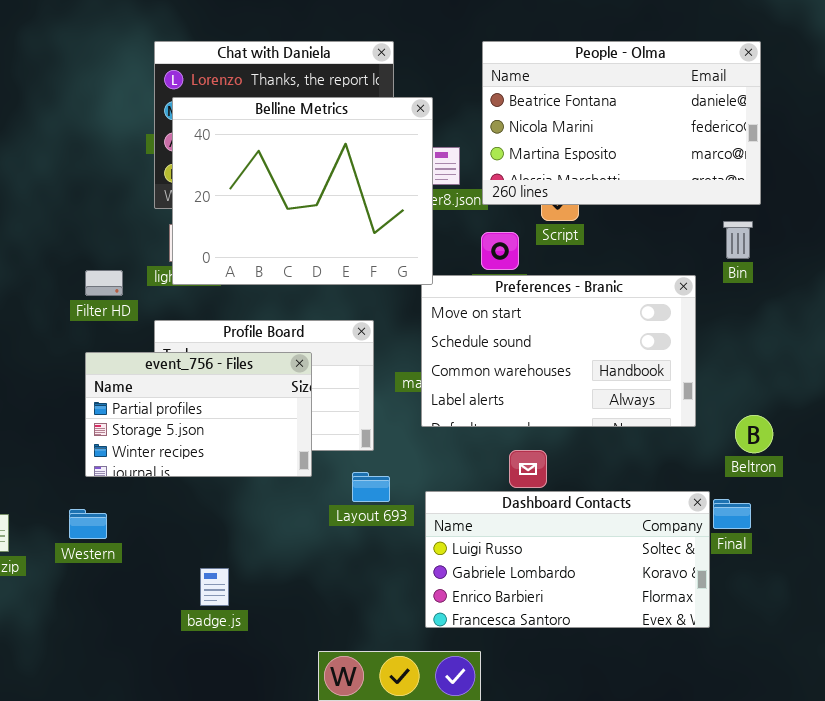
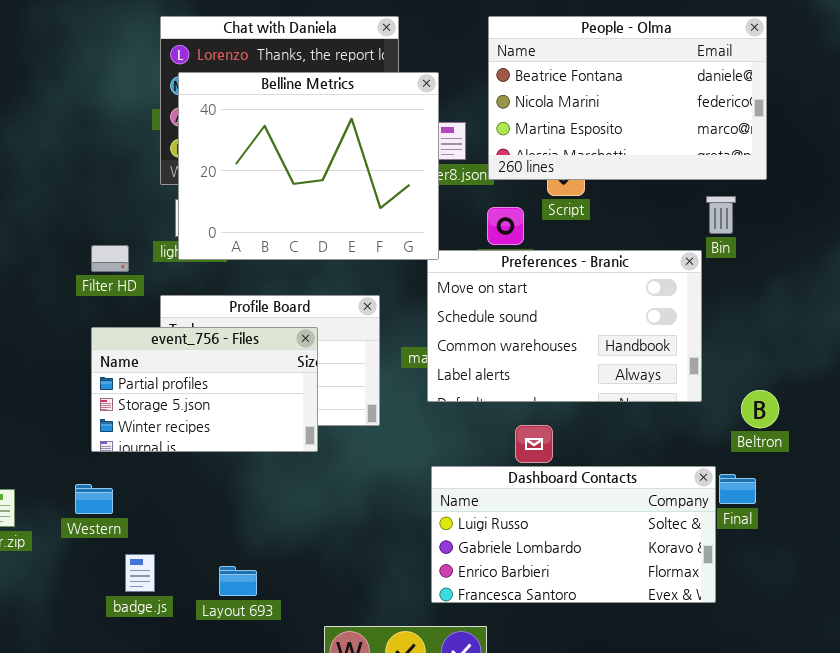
Bin: [723,221,753,259] -> [706,196,736,234], moved
Layout 693: [352,472,390,502] -> [219,566,257,596], moved
badge.js: [200,568,229,606] -> [125,554,155,592], moved

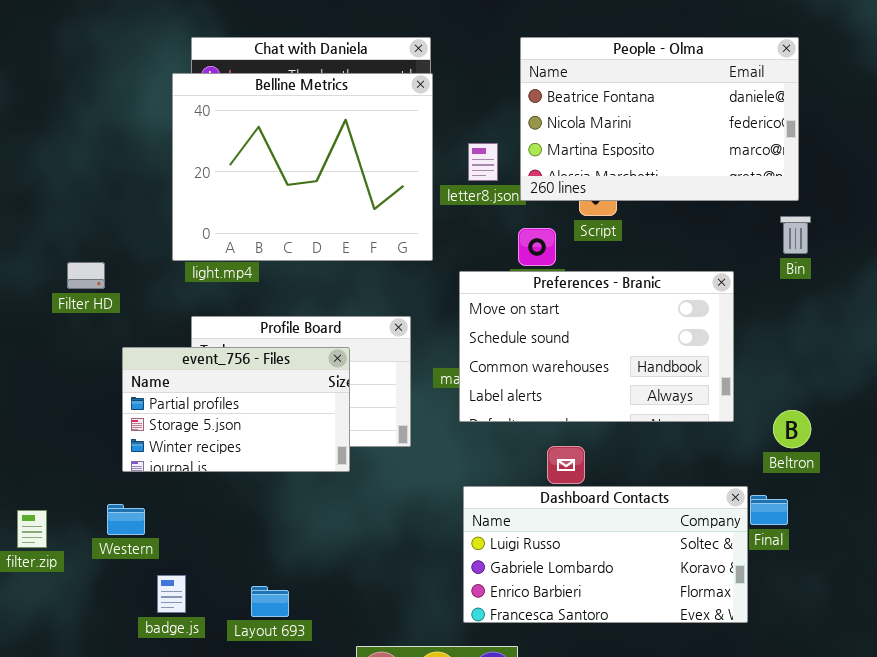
Belline Metrics: [178,72,439,260] -> [172,73,433,261], moved
Bin: [706,196,736,234] -> [780,216,811,254], moved
Filter HD: [91,245,129,272] -> [67,262,105,289], moved

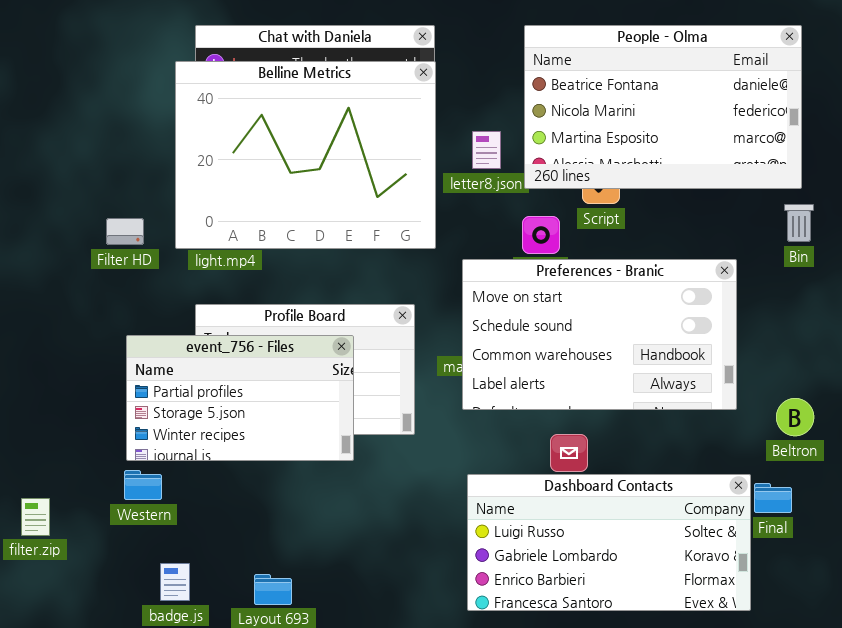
Filter HD: [67,262,105,289] -> [106,218,144,245], moved
Western: [107,504,145,535] -> [124,470,162,500], moved

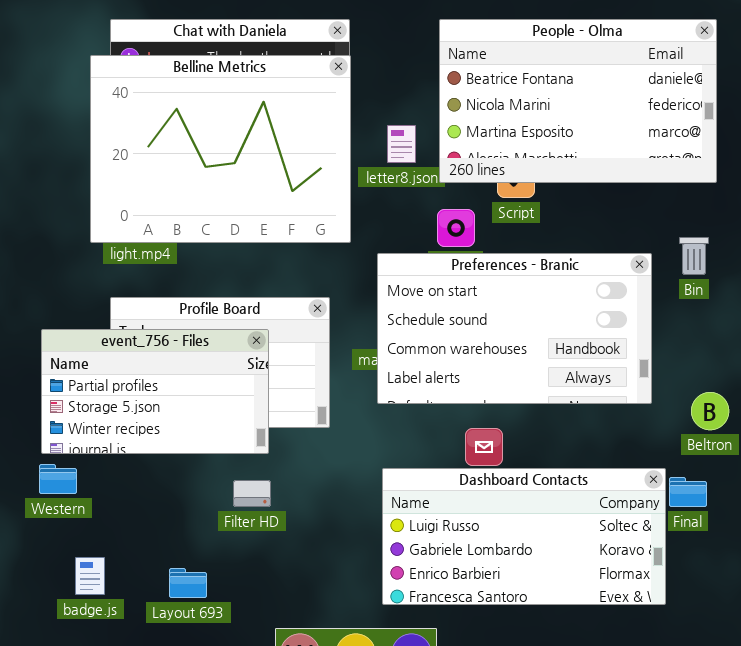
Bin: [784,204,814,242] -> [679,237,709,275], moved
Filter HD: [106,218,144,245] -> [233,480,271,507], moved

